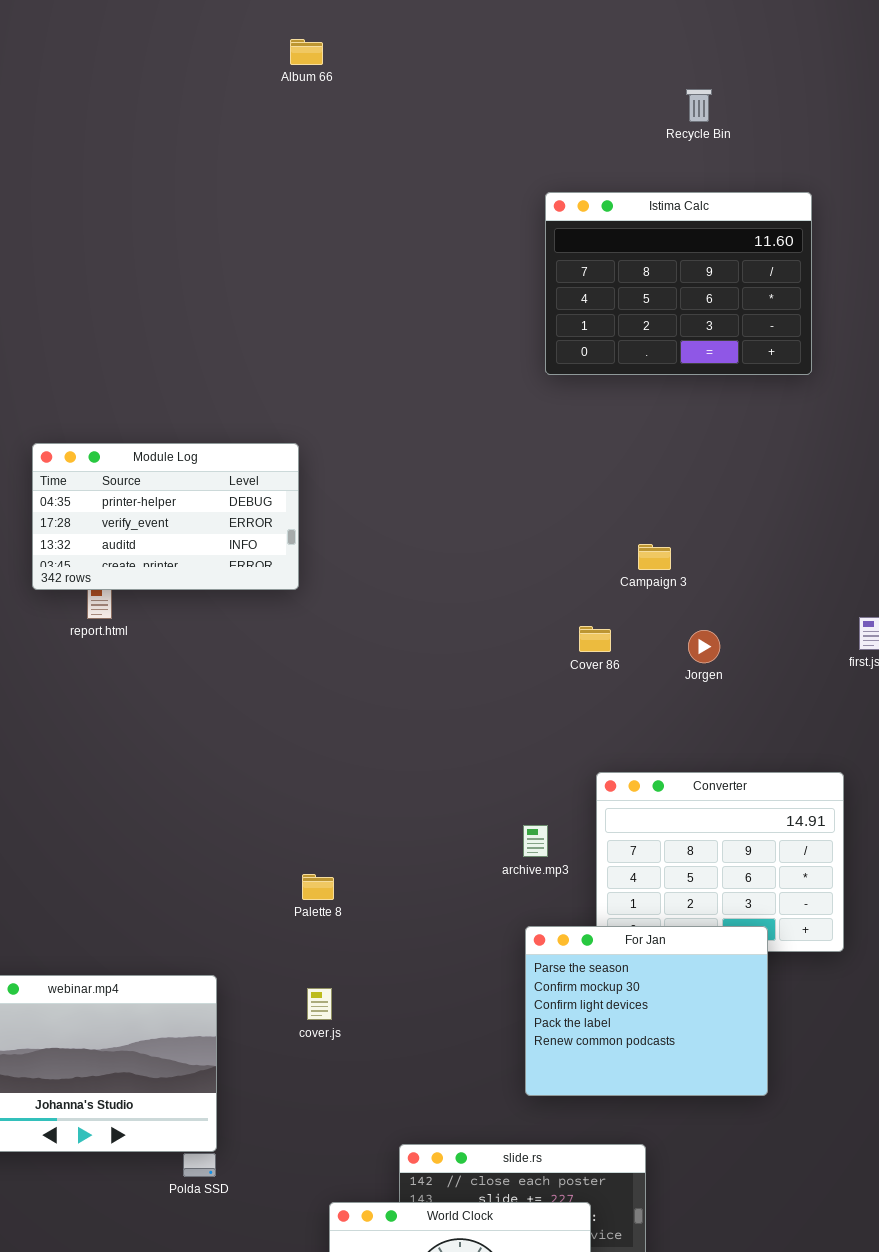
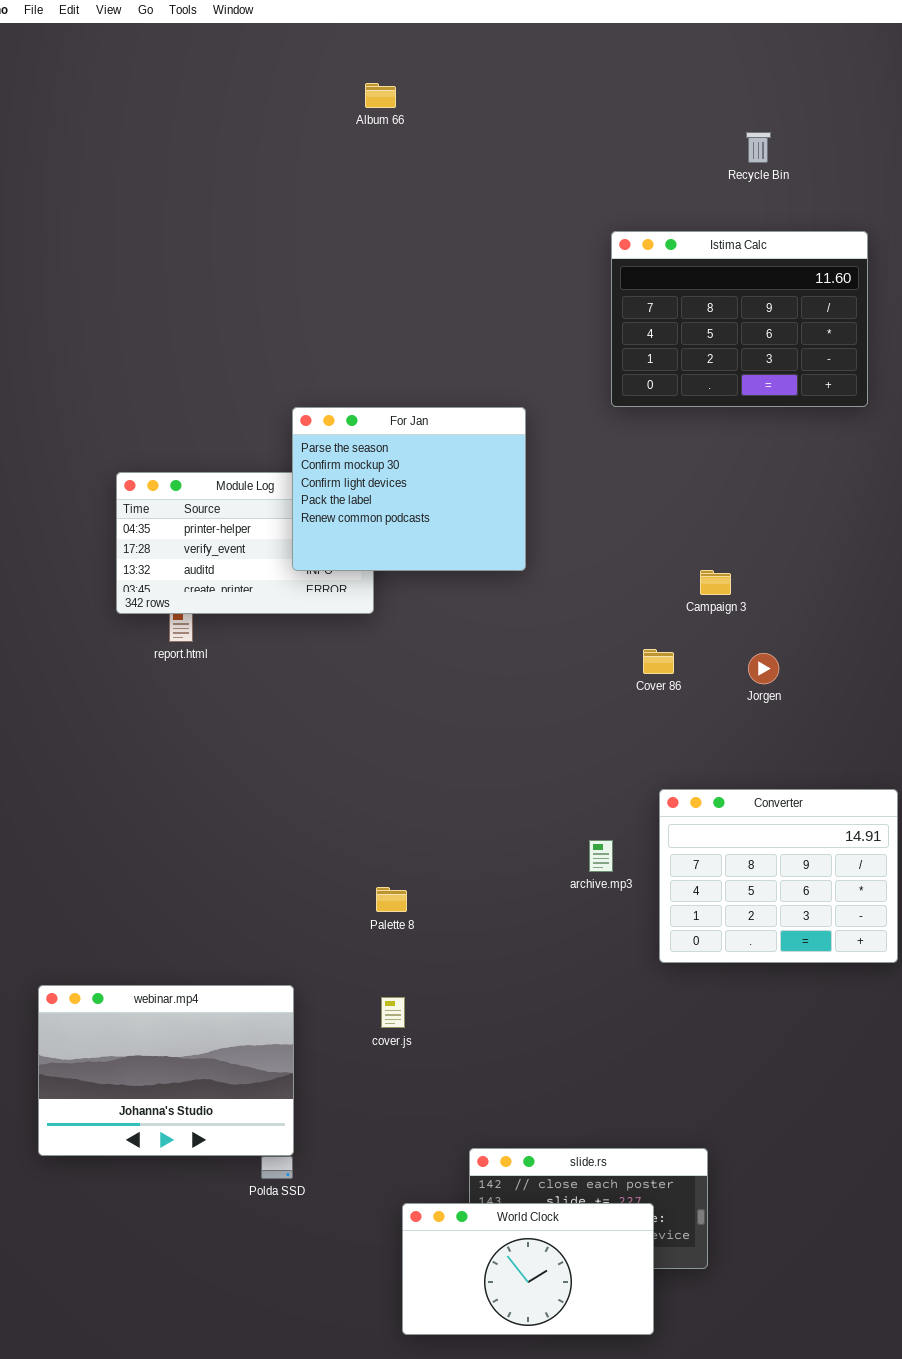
For Jan: [525,926,768,1096] -> [292,407,526,571], moved

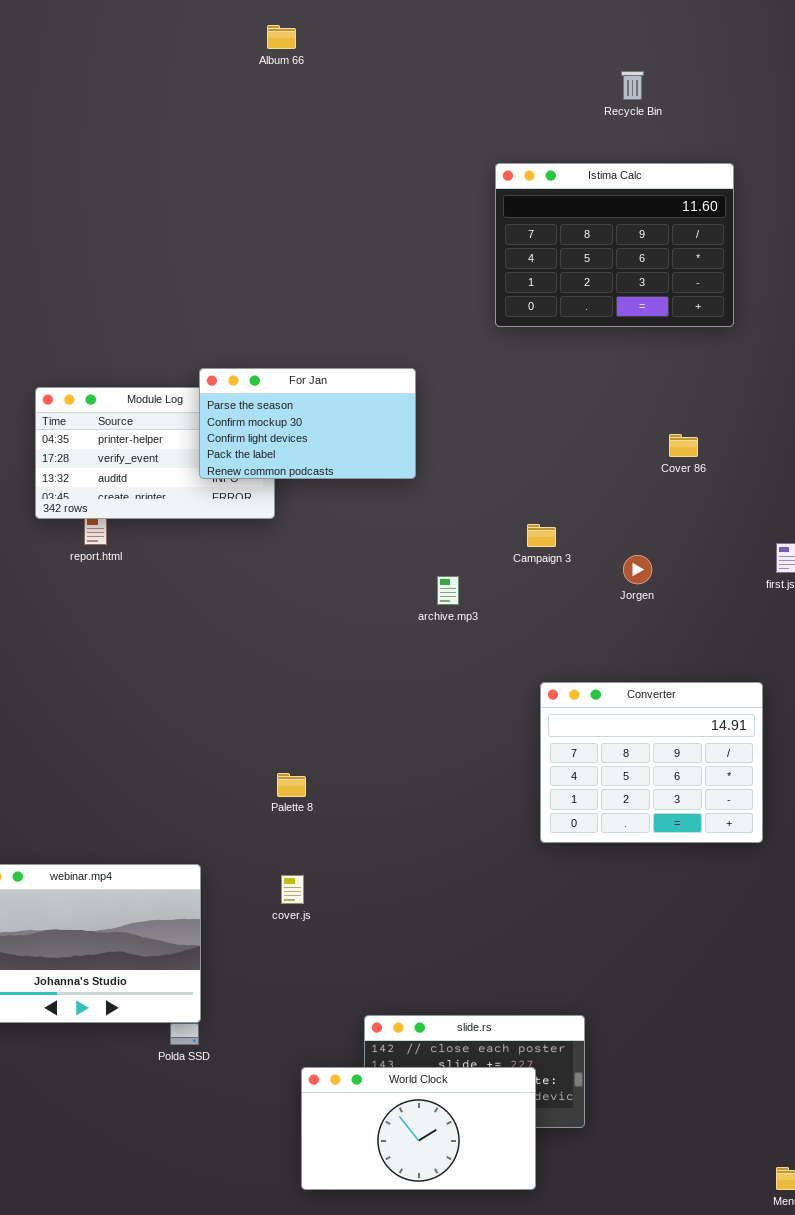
For Jan: [292,407,526,571] -> [199,368,416,479], resized
Campaign 3: [700,570,731,595] -> [527,524,556,547], moved
Cover 86: [643,649,674,674] -> [669,434,698,457], moved
archive.mp3: [589,840,613,872] -> [437,576,459,605], moved

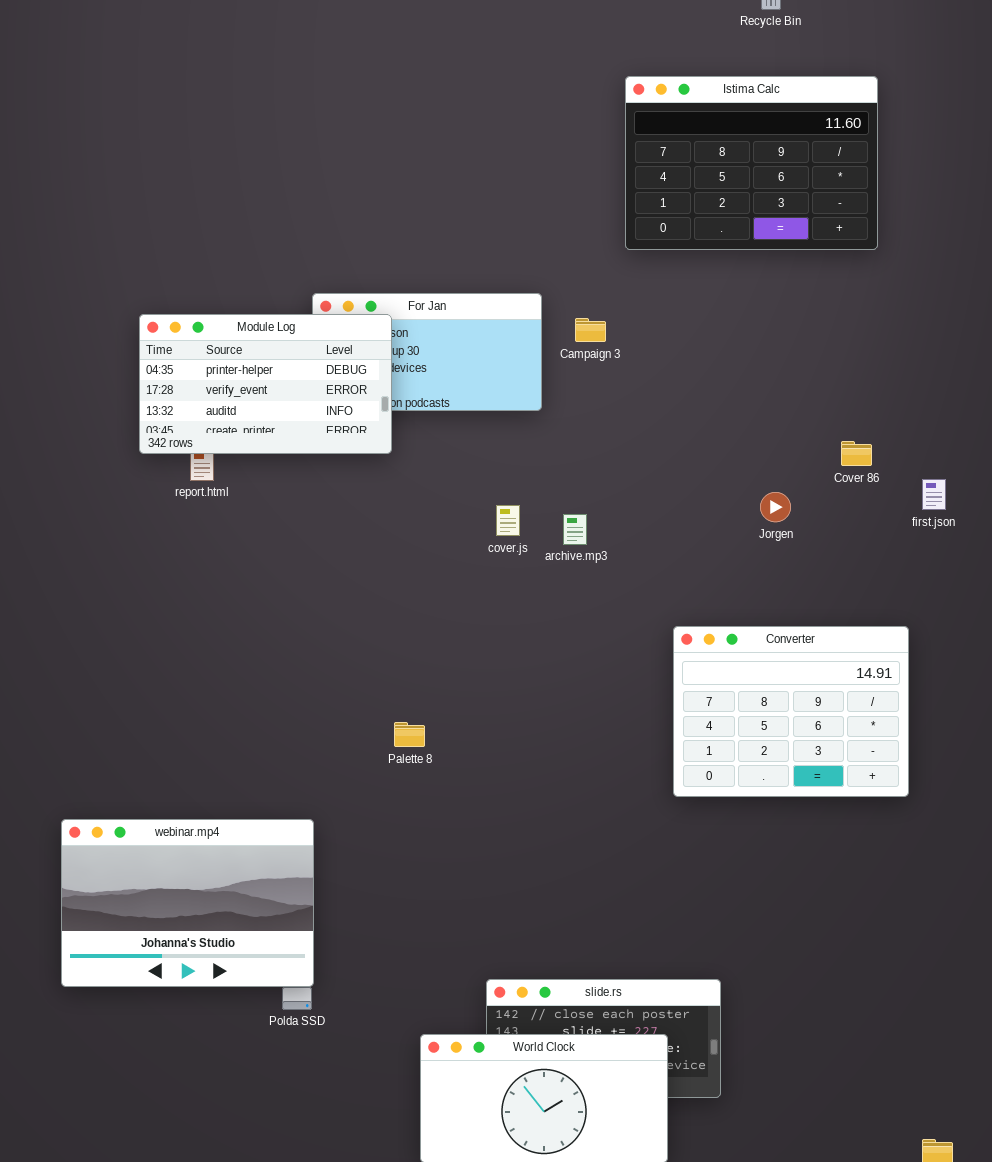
Module Log: [35,387,275,519] -> [139,314,392,454], raised
Cover 86: [669,434,698,457] -> [841,441,872,466], moved
Campaign 3: [527,524,556,547] -> [575,318,606,342], moved
cover.js: [281,875,304,904] -> [496,505,520,536], moved

